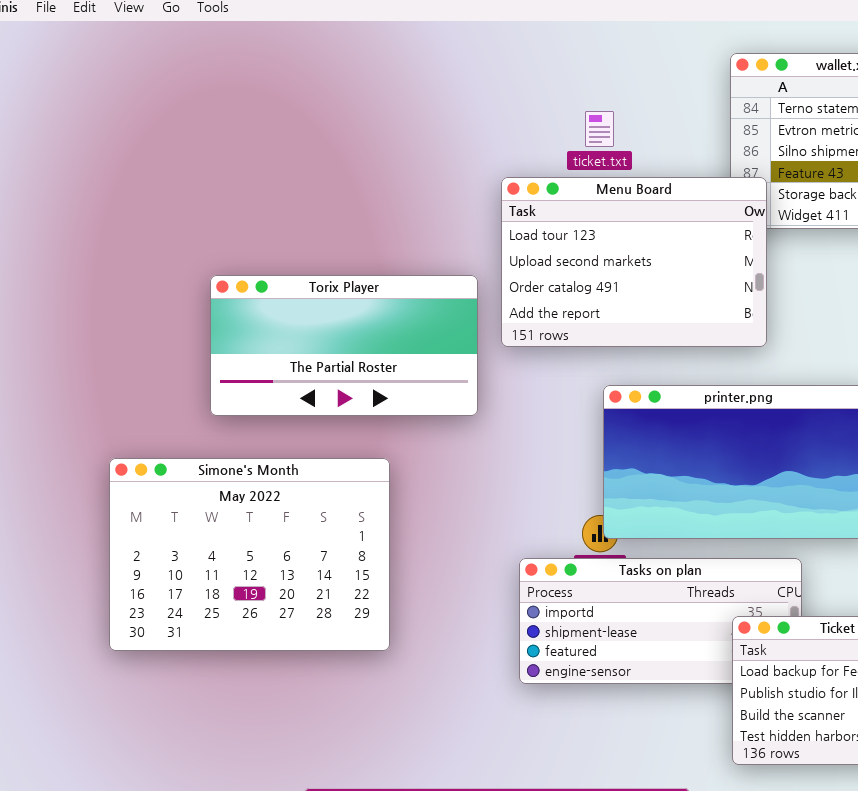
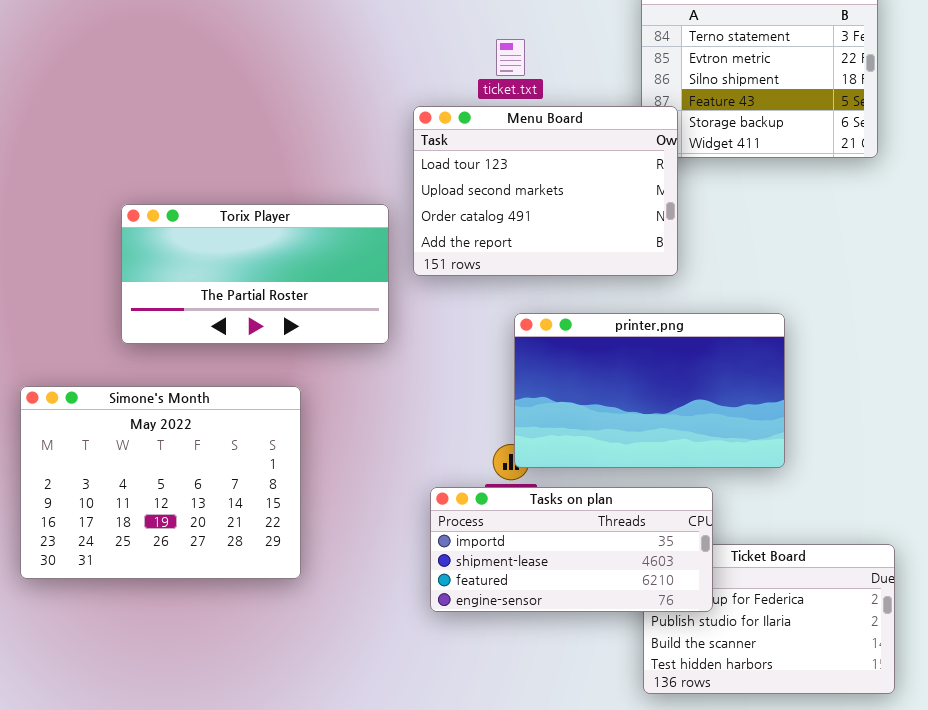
Tasks on plan: [519,558,802,684] -> [430,487,713,612], raised

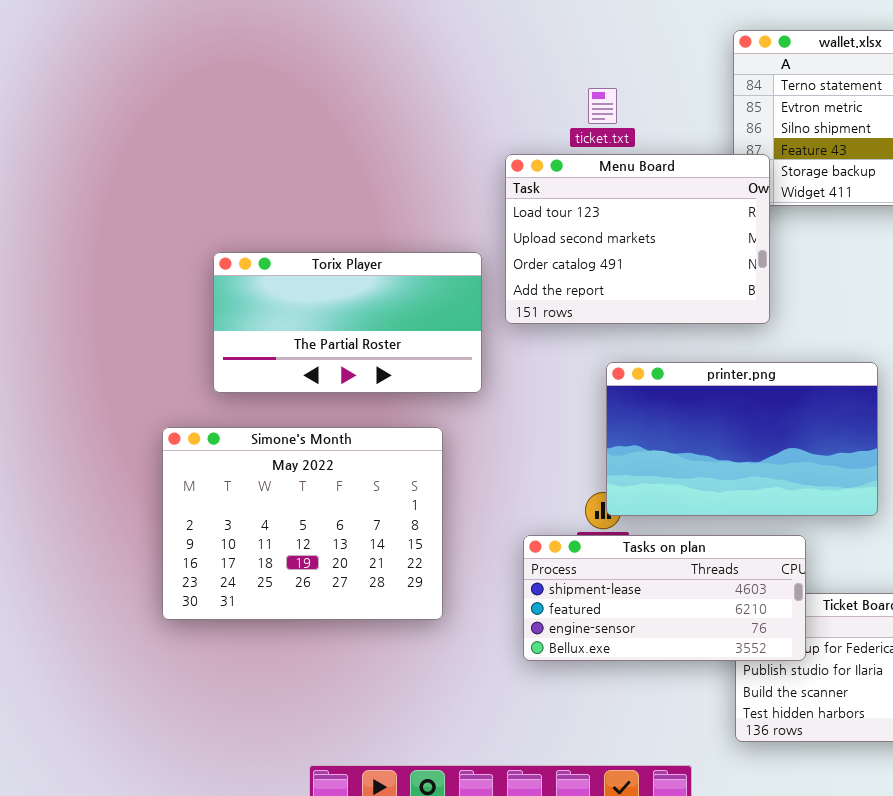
Simone's Month: [20,386,301,579] -> [162,427,443,620], moved
Tasks on plan: [430,487,713,612] -> [523,535,806,661], scrolled down 1 row

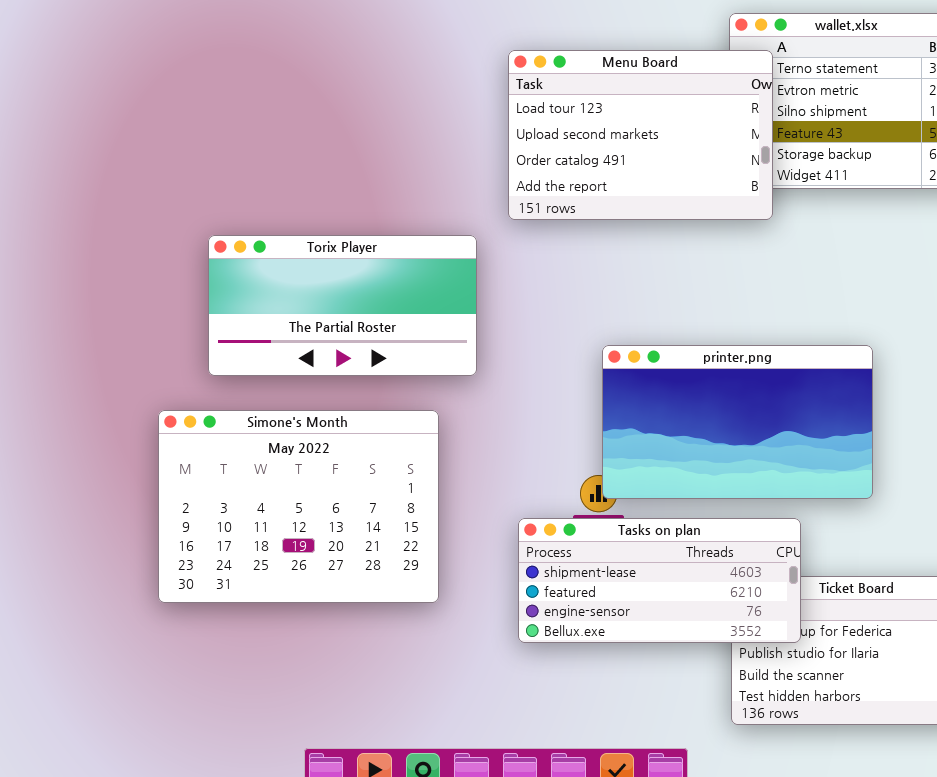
Menu Board: [505,154,770,324] -> [508,50,773,220], moved

